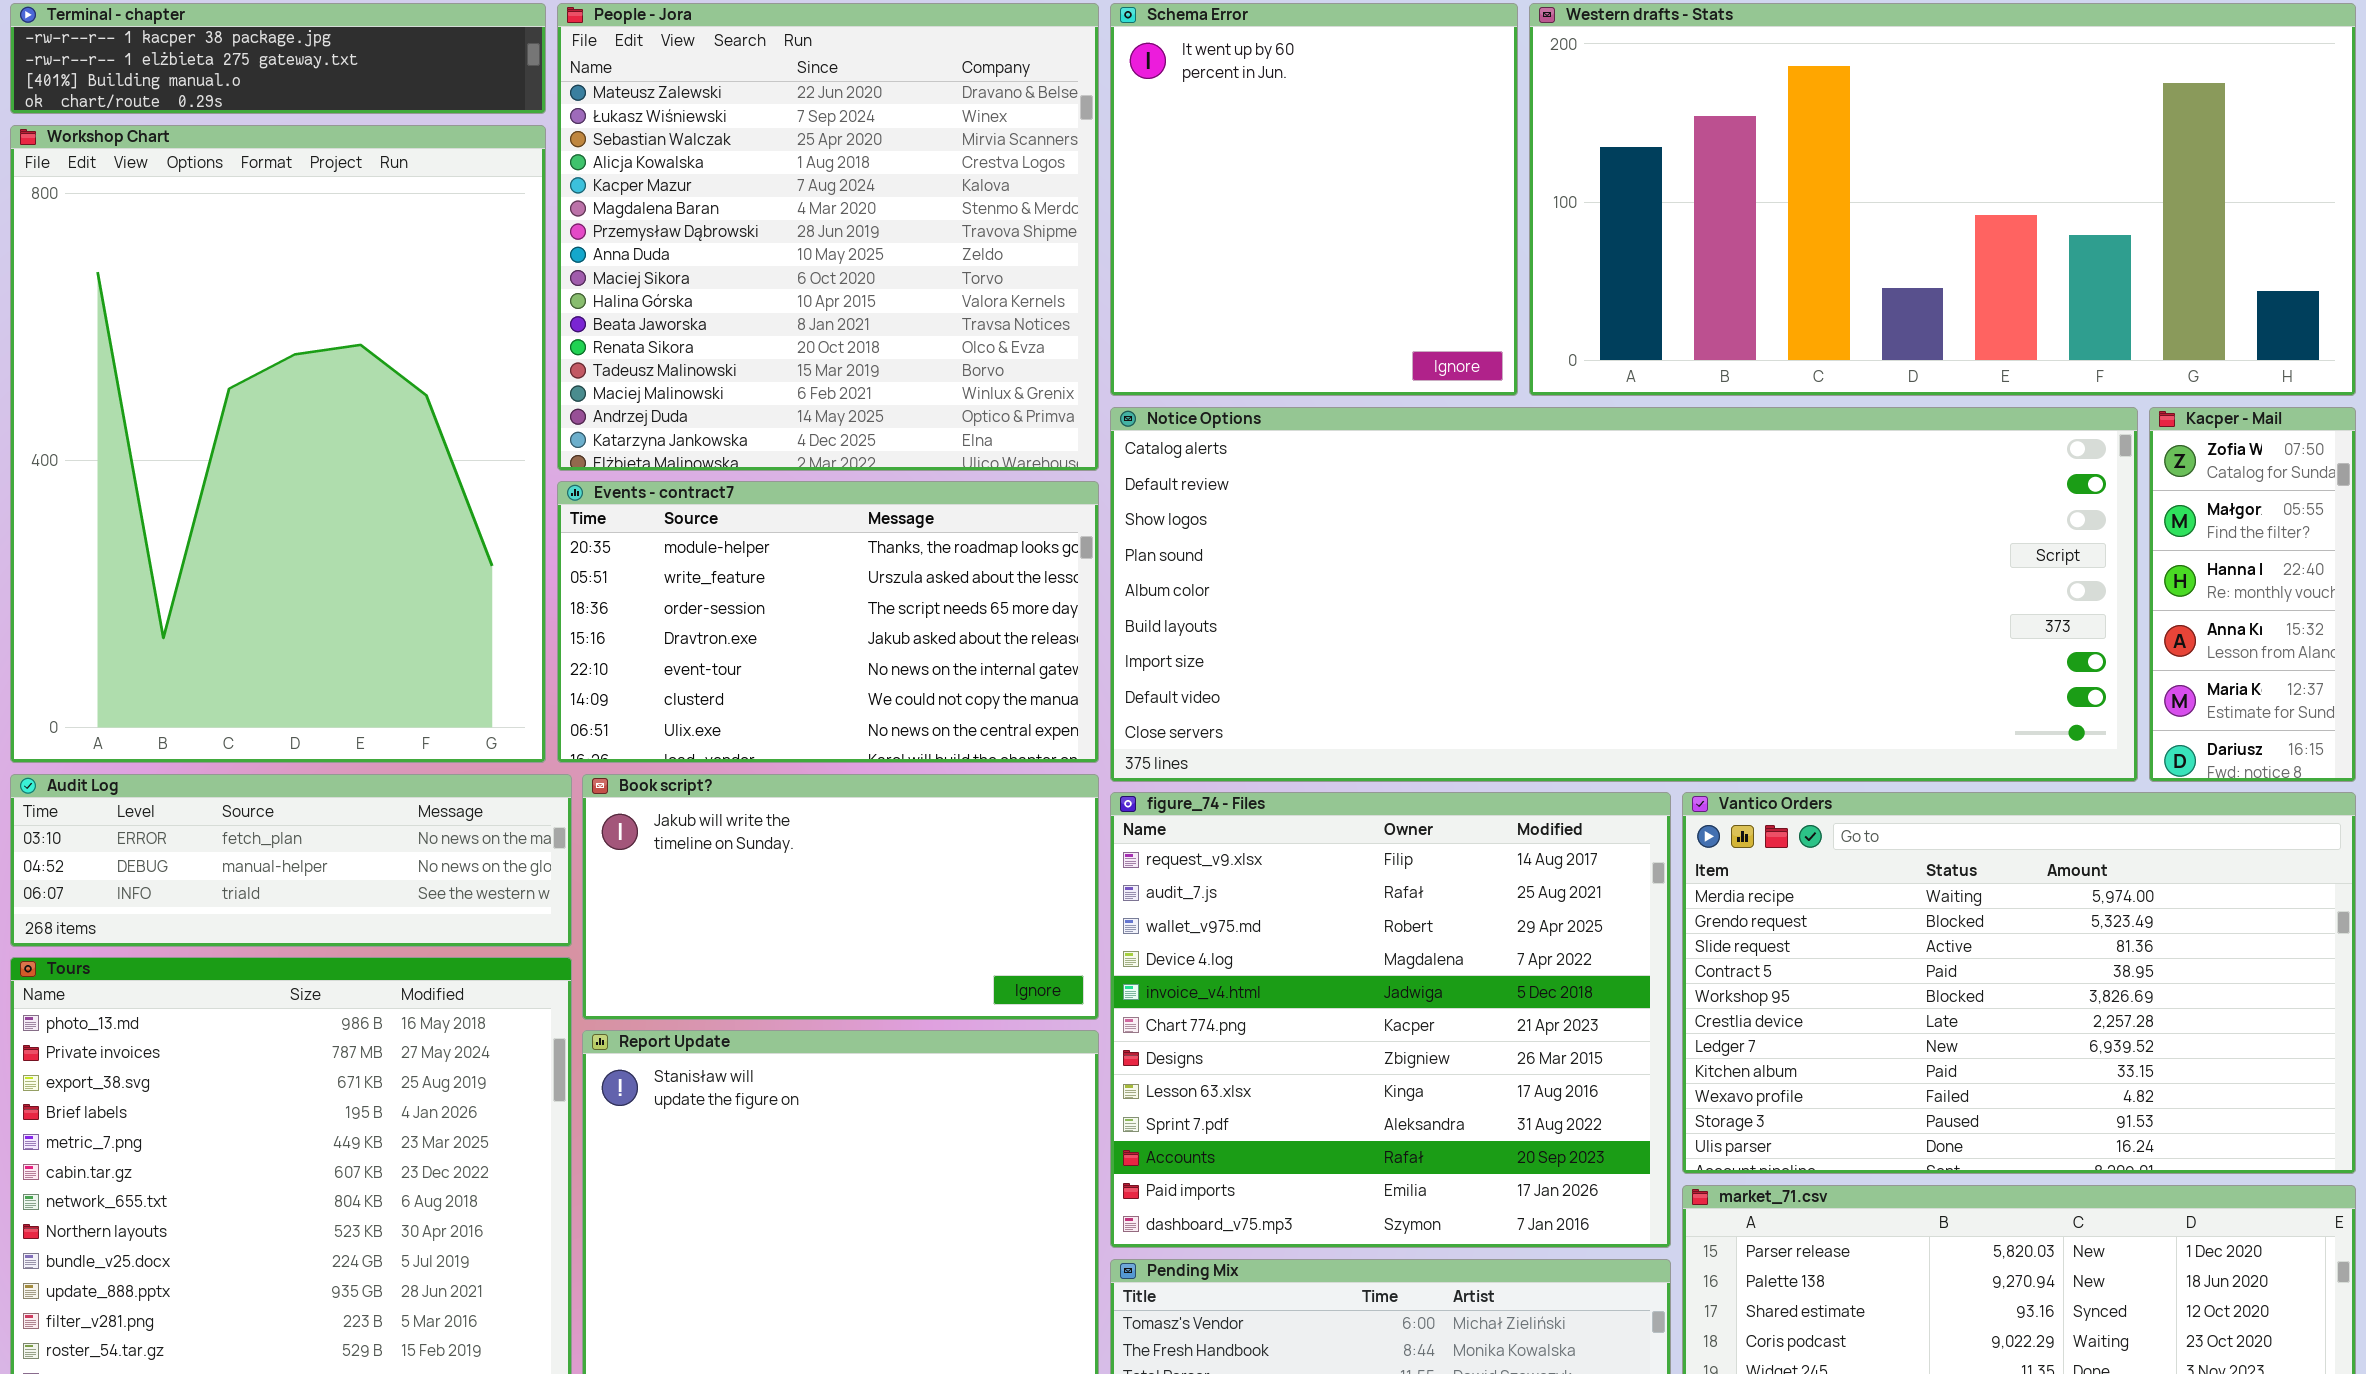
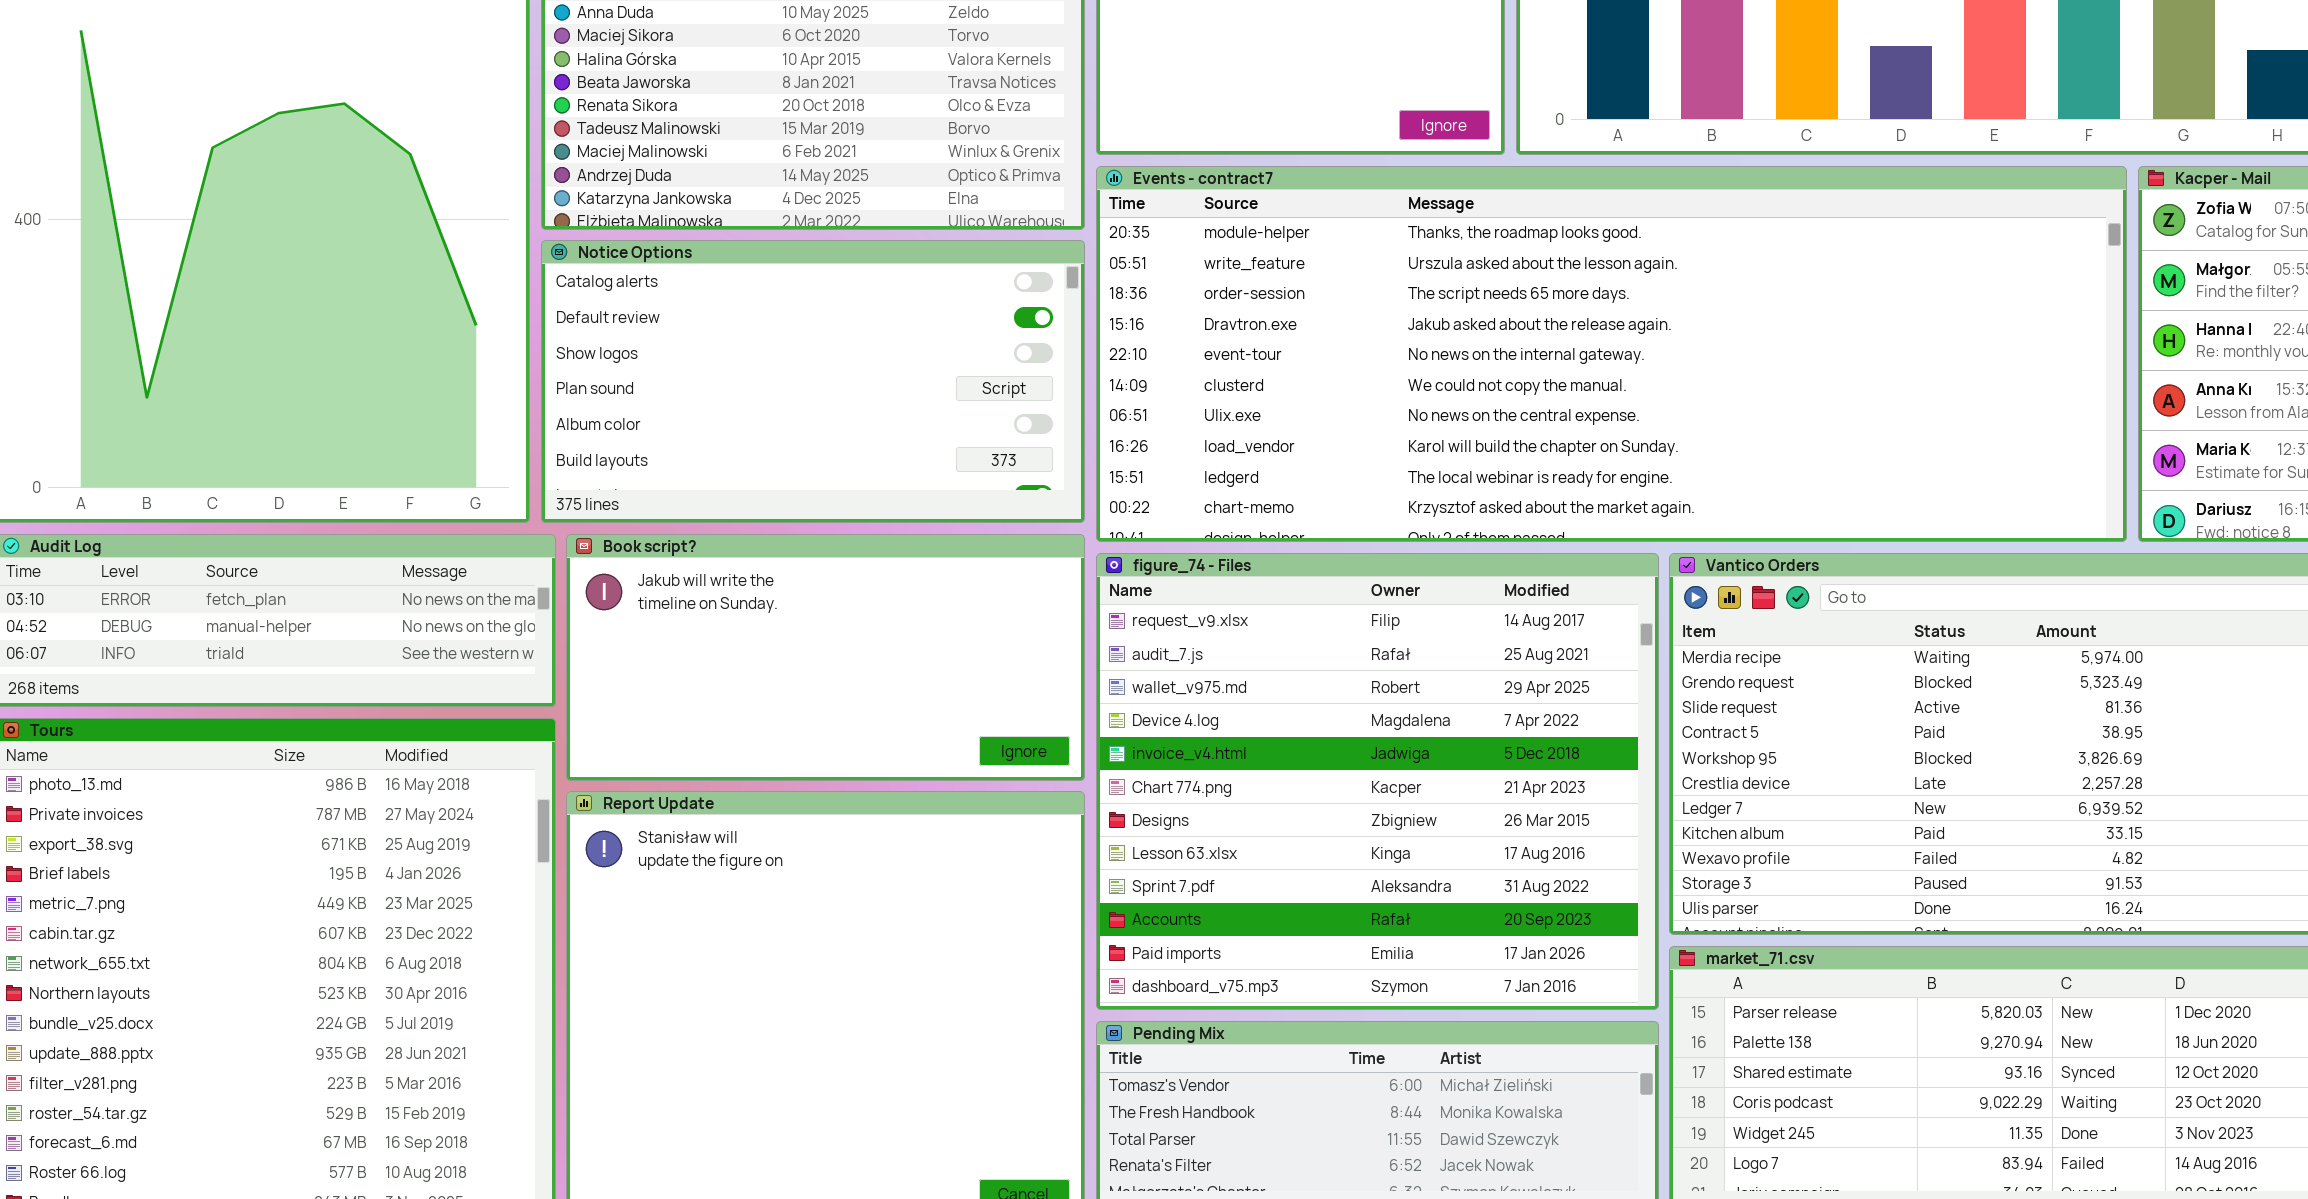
Notice Options: [1110,407,2138,782] -> [541,240,1085,523], moved, resized
Events - contract7: [557,481,1099,763] -> [1096,166,2127,542], moved, resized

